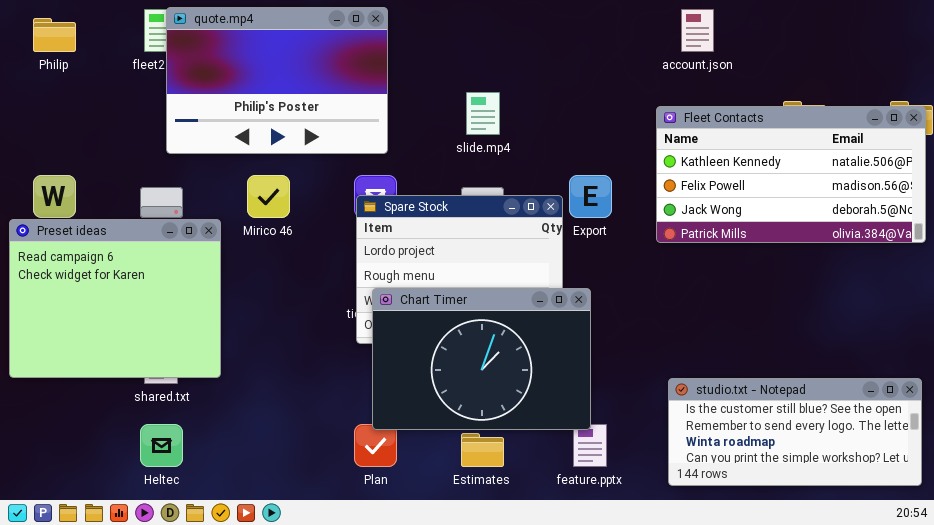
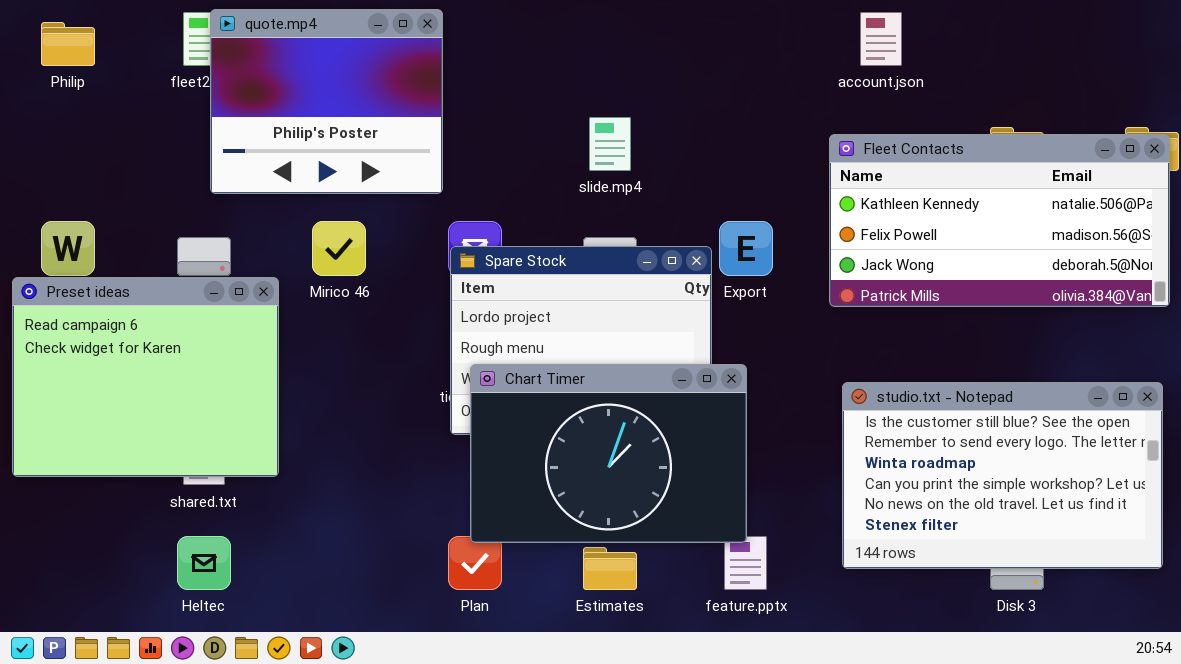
quote.mp4: [166,7,388,154] -> [210,9,443,194], resized
studio.txt - Notepad: [668,378,922,486] -> [842,382,1163,569], moved, resized

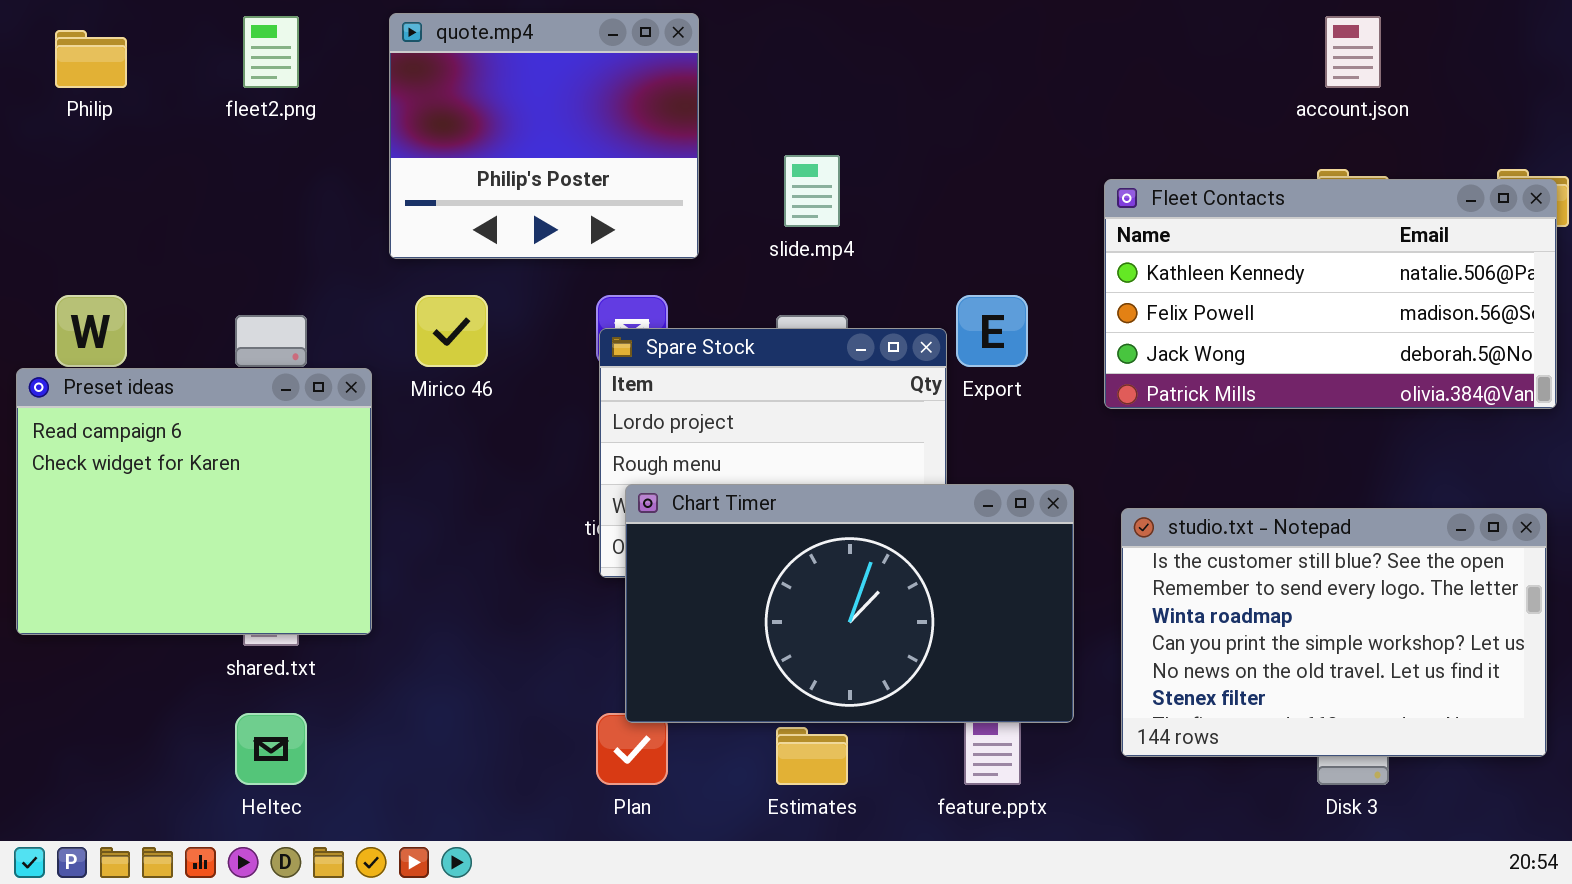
quote.mp4: [210,9,443,194] -> [389,13,699,259], moved
account.json: [860,12,902,66] -> [1325,16,1381,88], moved
Chart Timer: [470,364,747,543] -> [625,484,1074,723], resized

